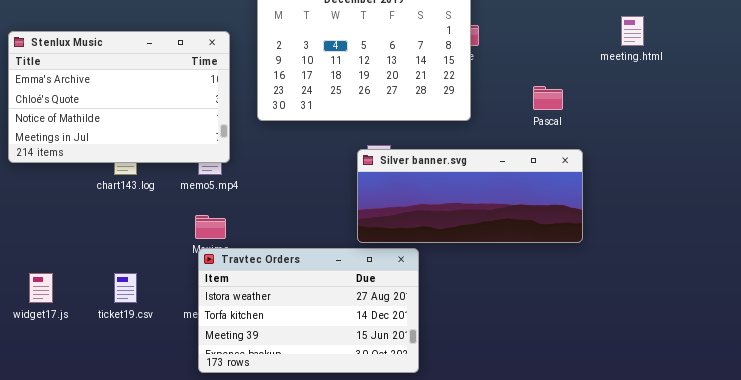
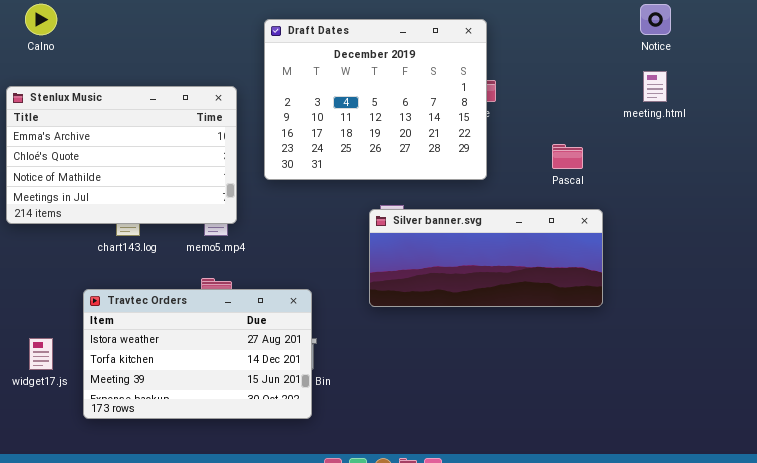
Travtec Orders: [198,248,419,373] -> [83,289,312,419], moved

